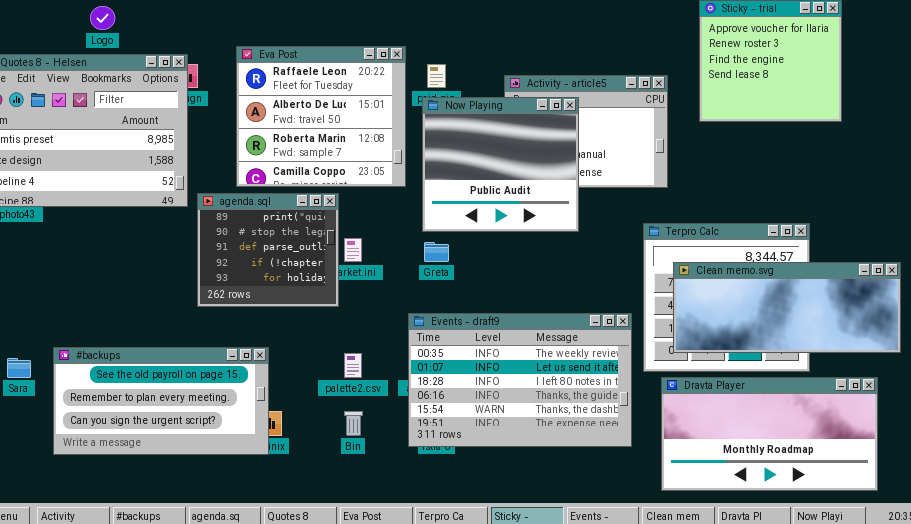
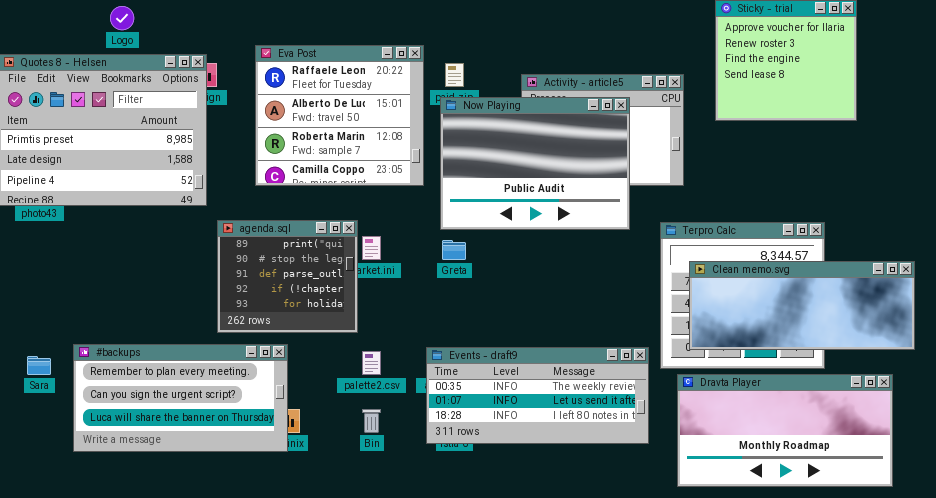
Now Playing: [422,97,579,232] -> [440,97,630,230], resized
agenda.sql: [197,193,339,307] -> [217,220,358,333], moved
Events - draft9: [408,313,632,447] -> [426,347,649,444], resized
#backups: [53,347,269,455] -> [73,344,288,452], scrolled down 1 row

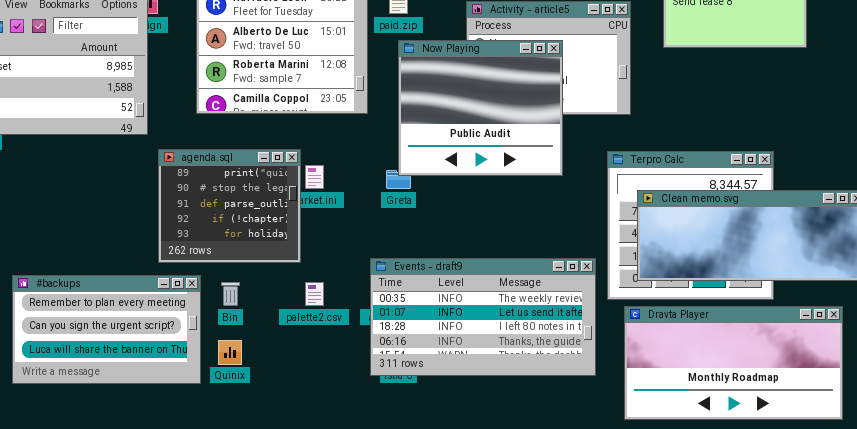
Now Playing: [440,97,630,230] -> [398,40,563,176], moved, resized
#backups: [73,344,288,452] -> [12,275,201,384], resized
Events - draft9: [426,347,649,444] -> [370,258,596,376], resized
Bin: [362,409,381,433] -> [221,282,240,306], moved

